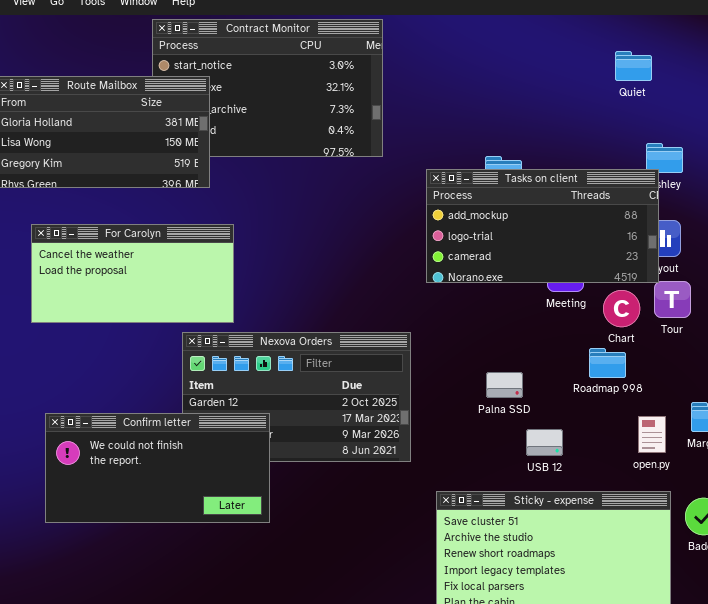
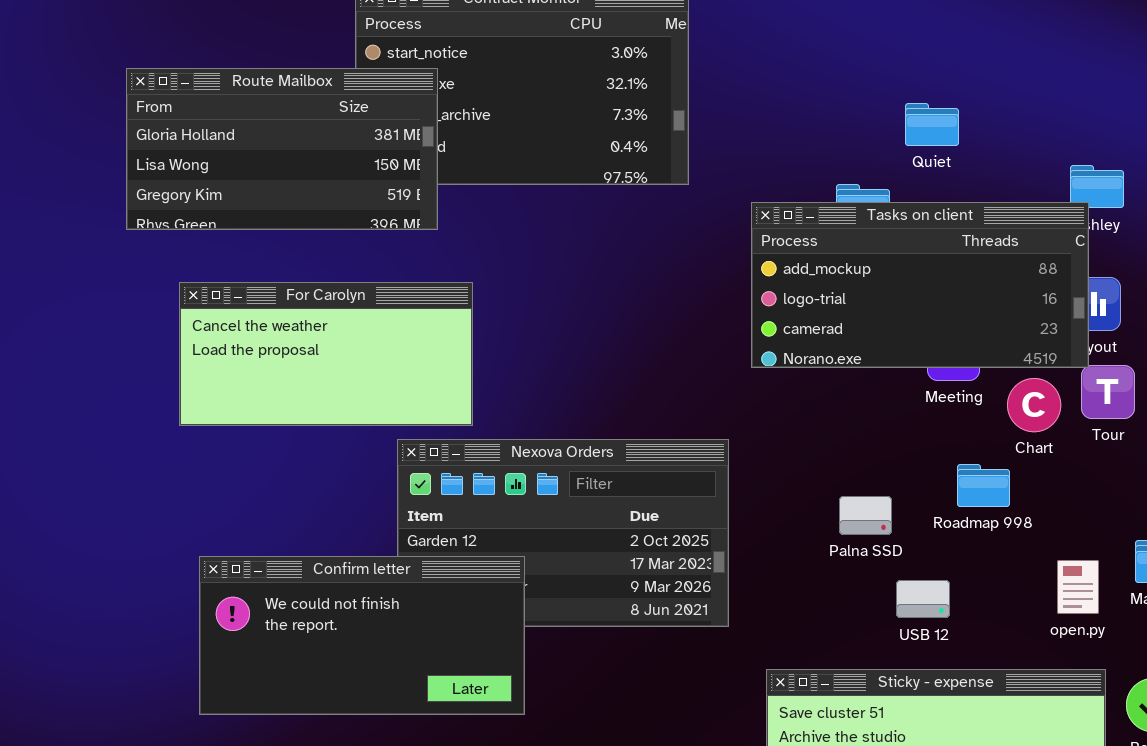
Quiet: [615,51,652,81] -> [905,103,959,146], moved
Roadmap 998: [589,348,626,378] -> [957,464,1010,507], moved

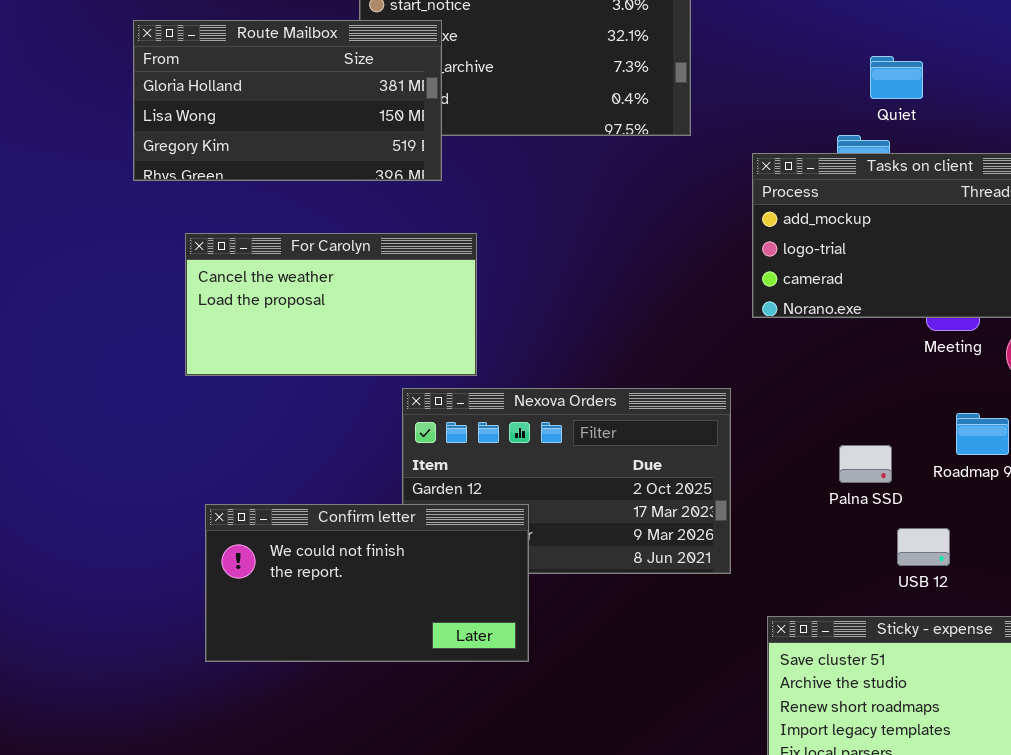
Quiet: [905,103,959,146] -> [870,56,923,99], moved

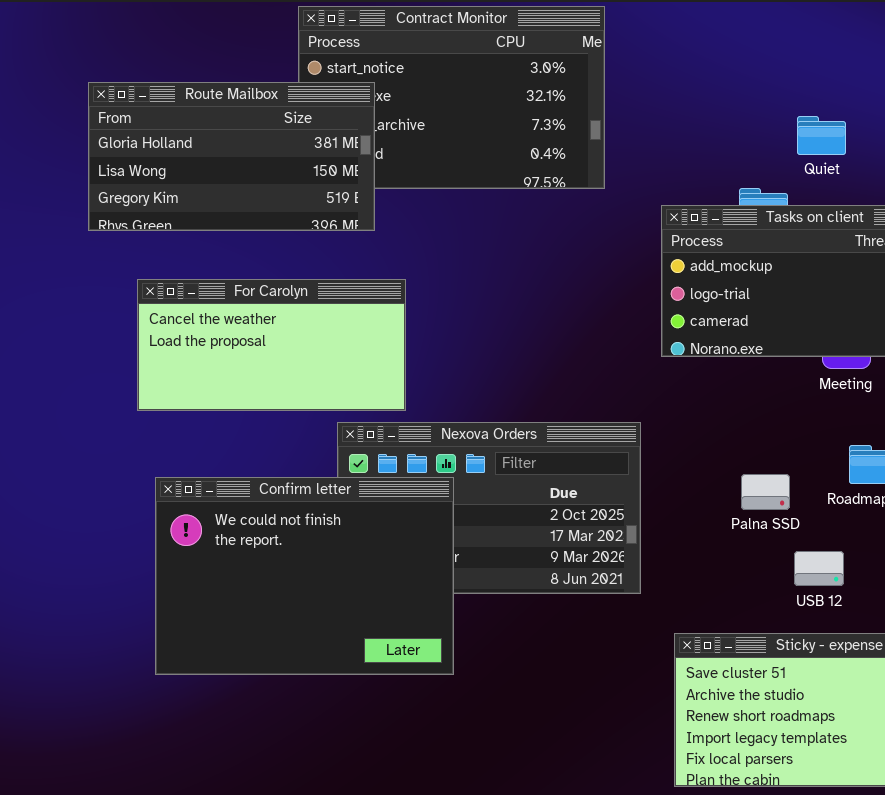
Quiet: [870,56,923,99] -> [797,116,846,155], moved
Confirm letter: [205,504,529,662] -> [155,477,454,675], resized

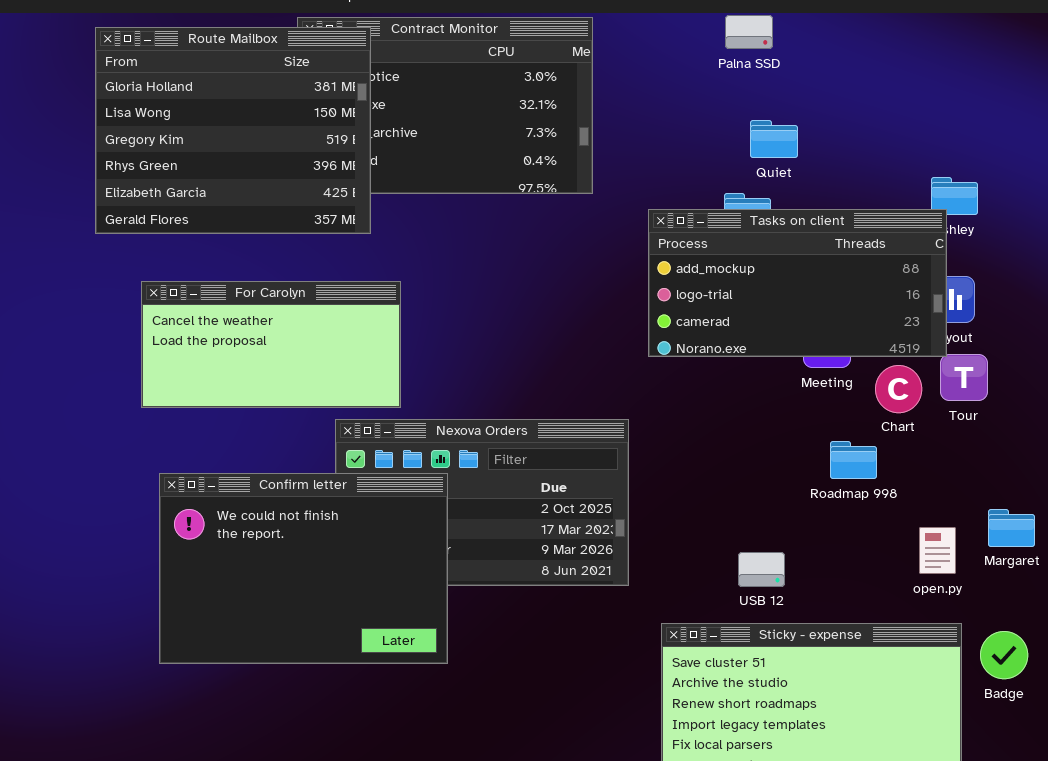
Route Mailbox: [88,82,375,231] -> [95,27,371,234], resized
Quiet: [797,116,846,155] -> [750,120,798,158], moved
Palna SSD: [741,474,790,510] -> [725,15,773,49], moved
USB 12: [794,551,844,586] -> [738,552,785,587], moved

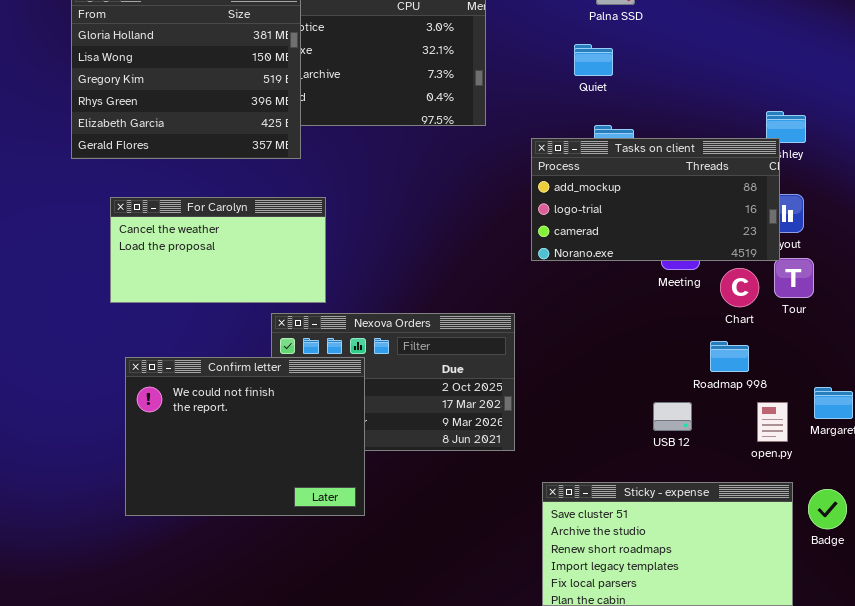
Quiet: [750,120,798,158] -> [574,44,613,76], moved
Roadmap 998: [830,441,877,479] -> [710,341,749,372], moved
USB 12: [738,552,785,587] -> [653,402,692,431], moved

